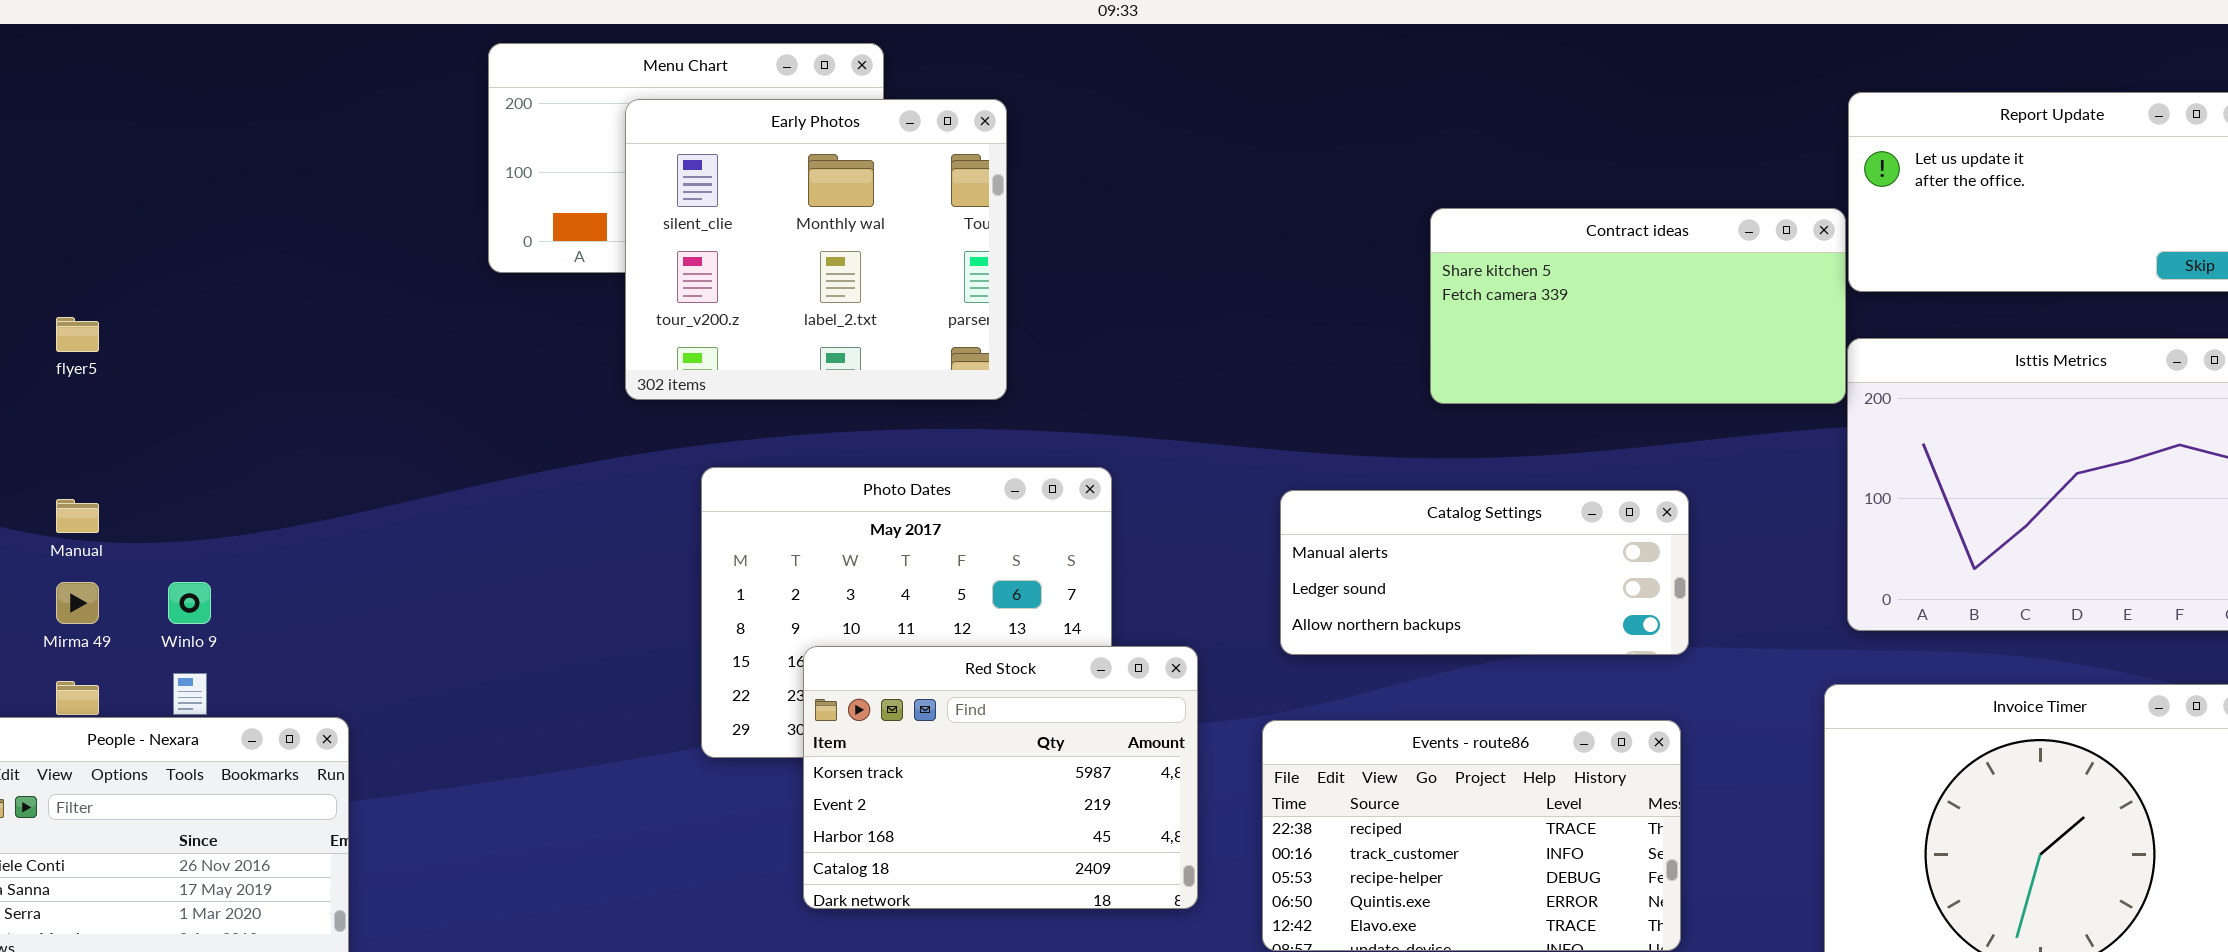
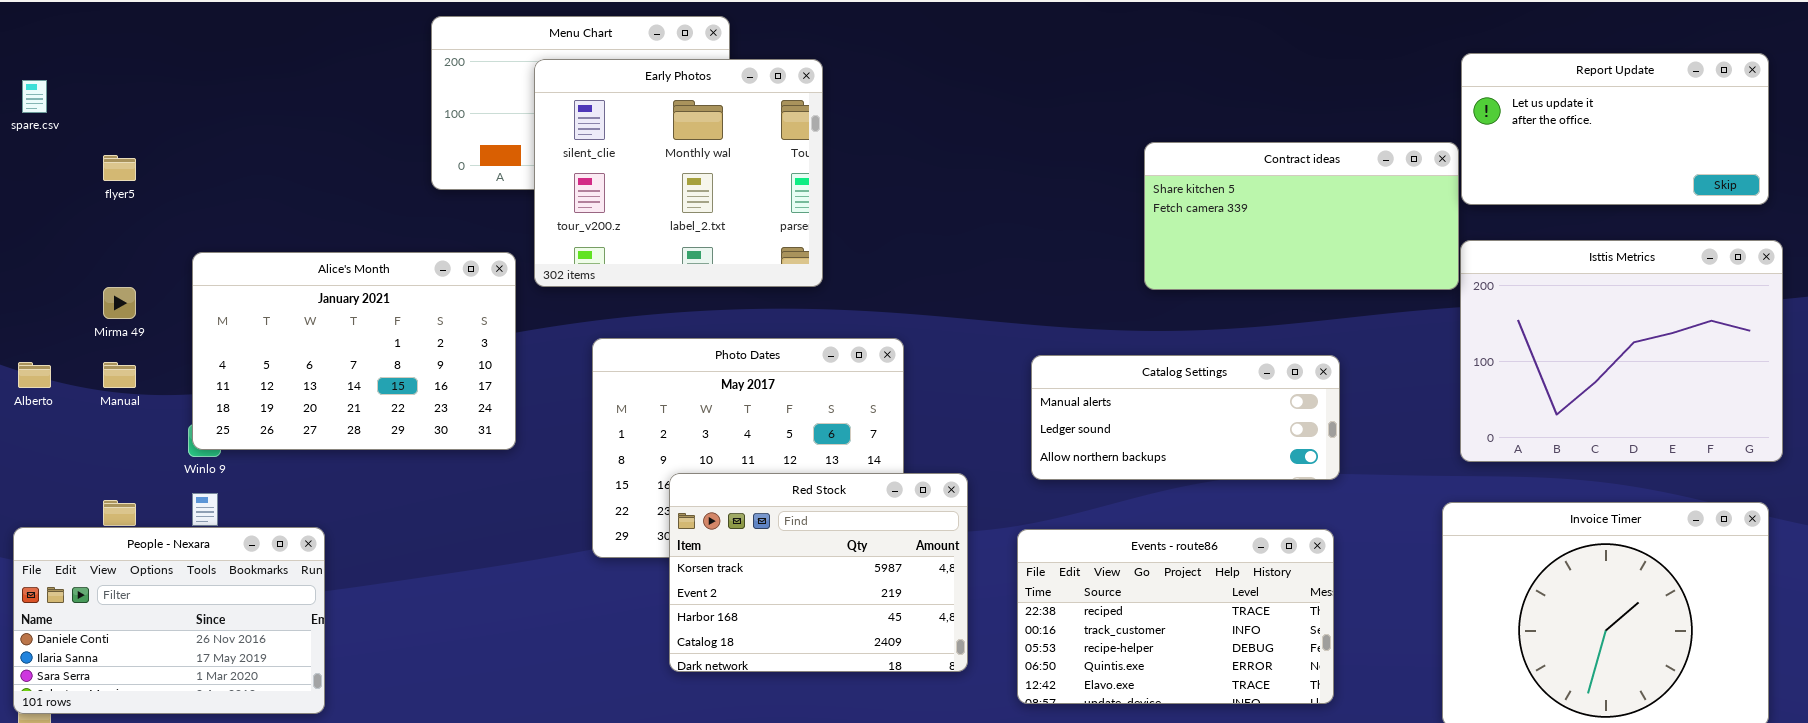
flyer5: [56,317,99,352] -> [103,155,136,181], moved
Alice's Month: none -> [192,252,516,450], opened
Mirma 49: [56,582,99,624] -> [103,287,136,319], moved

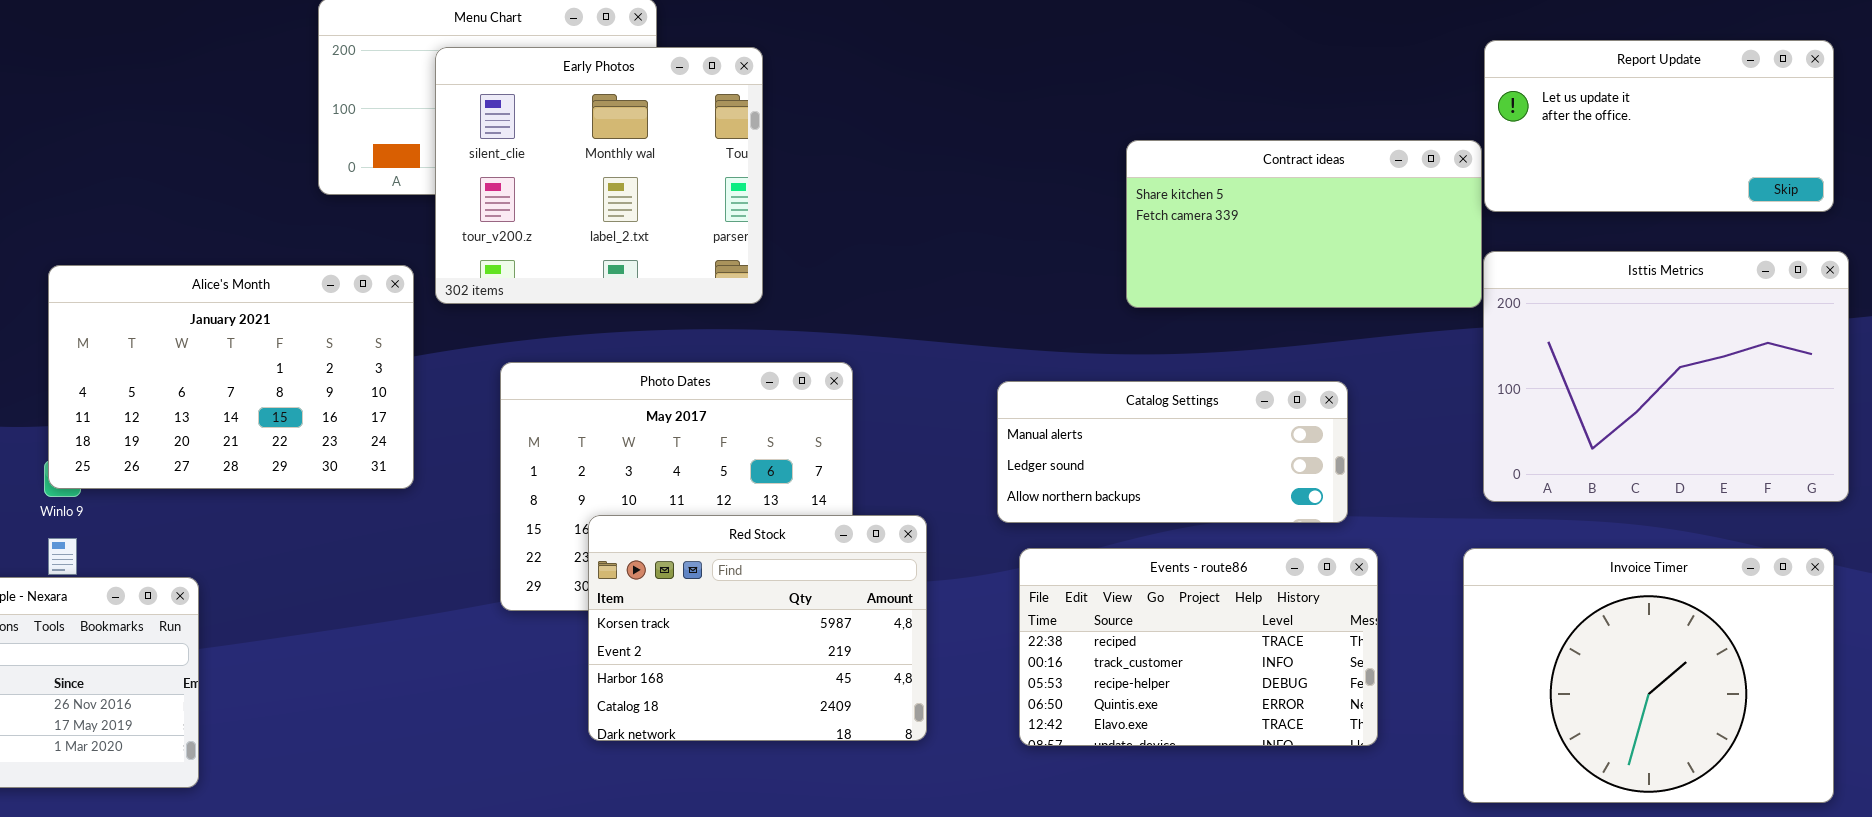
Events - route86: [1017,529,1334,704] -> [1019,548,1378,746], moved

